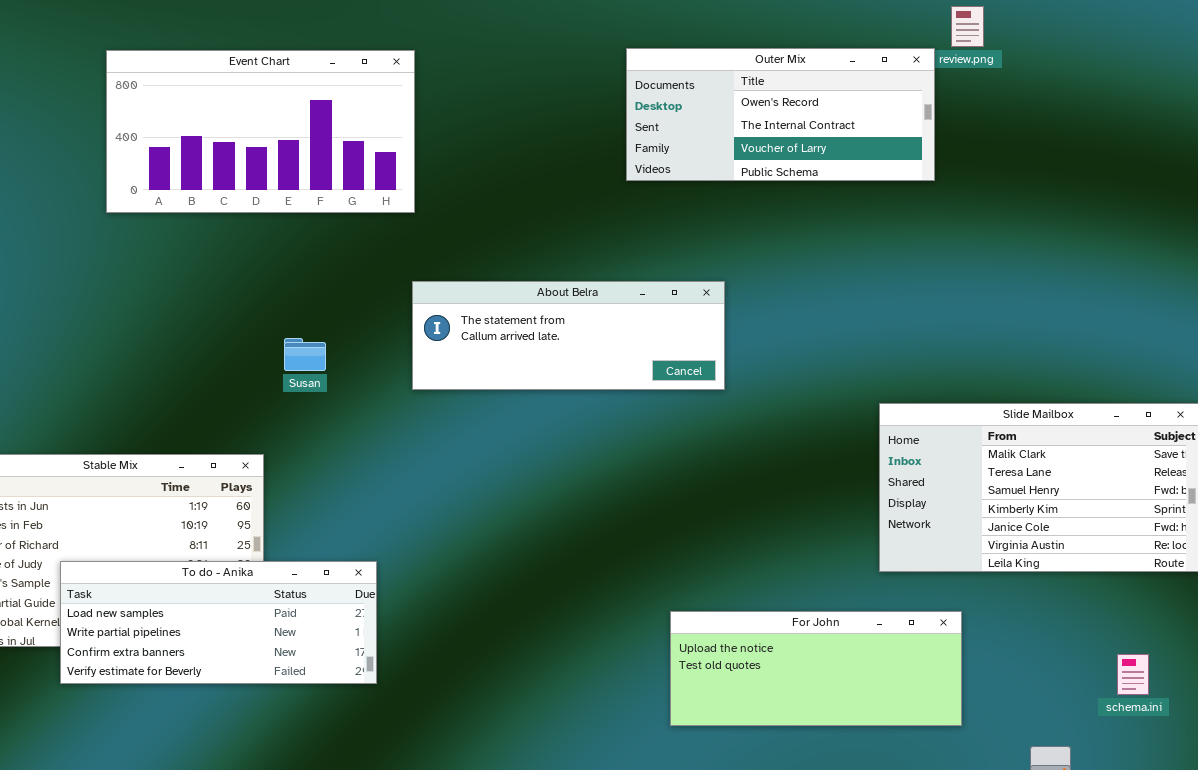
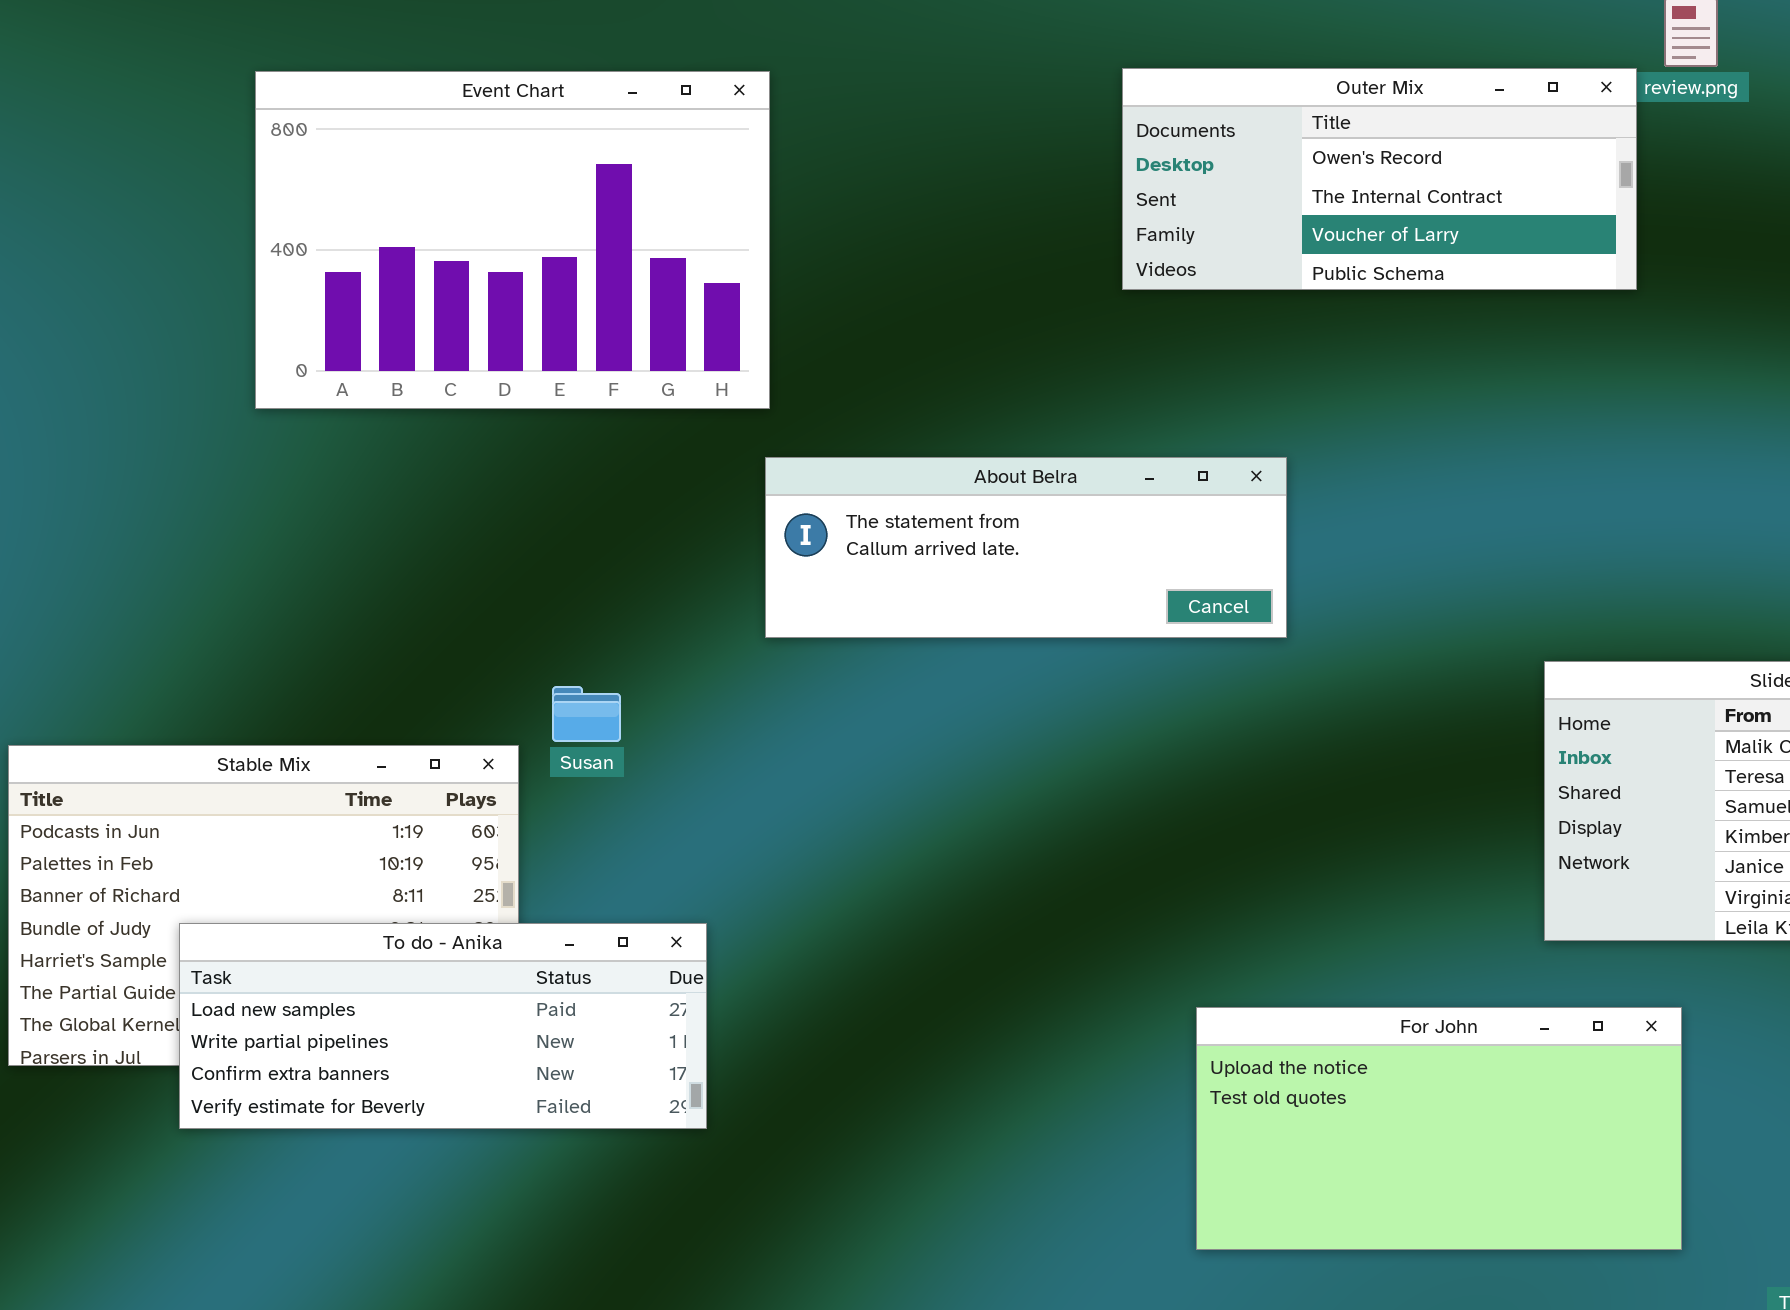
Event Chart: [106,50,415,213] -> [255,71,770,409], resized
Susan: [284,338,326,371] -> [552,686,621,742], moved
For John: [670,611,962,726] -> [1196,1007,1682,1250], resized

